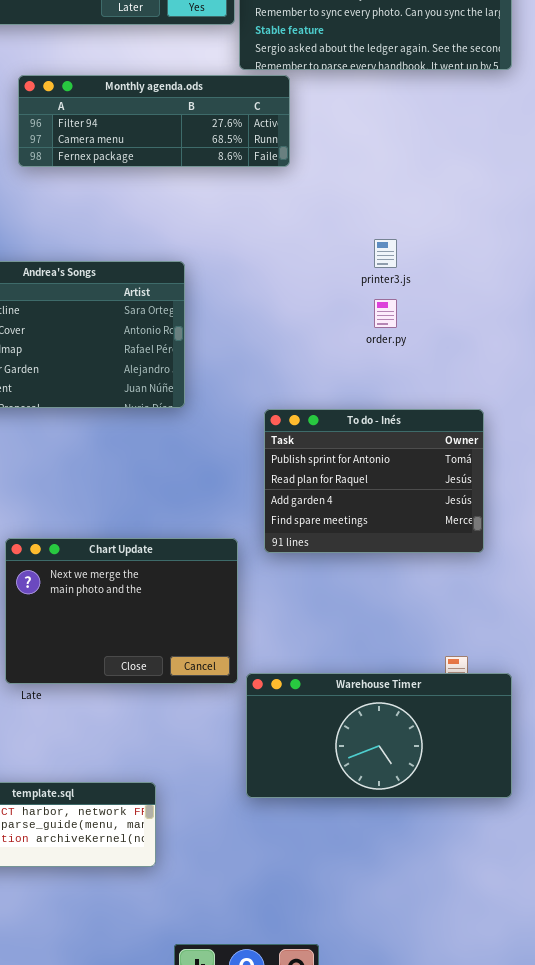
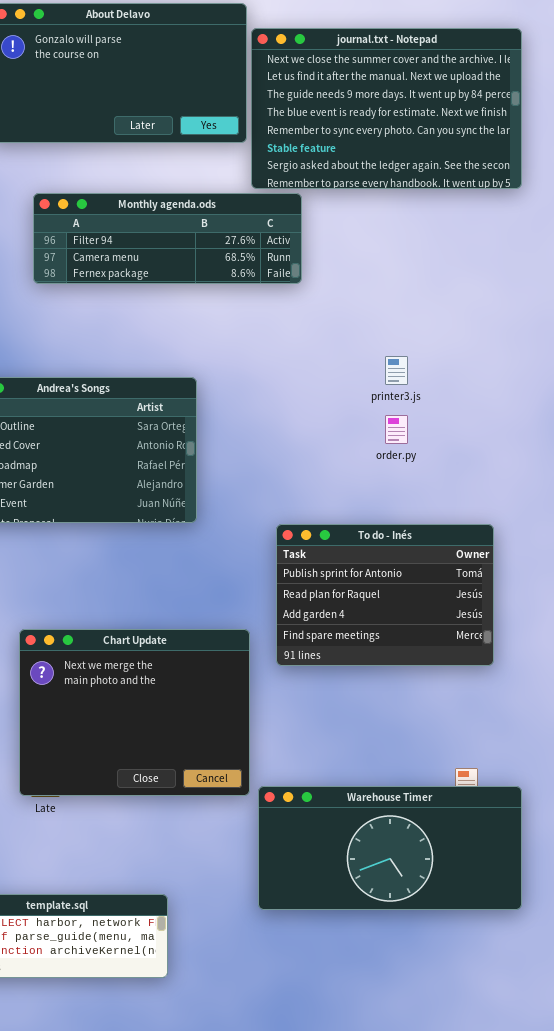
Chart Update: [5,538,238,684] -> [19,629,250,796], resized

